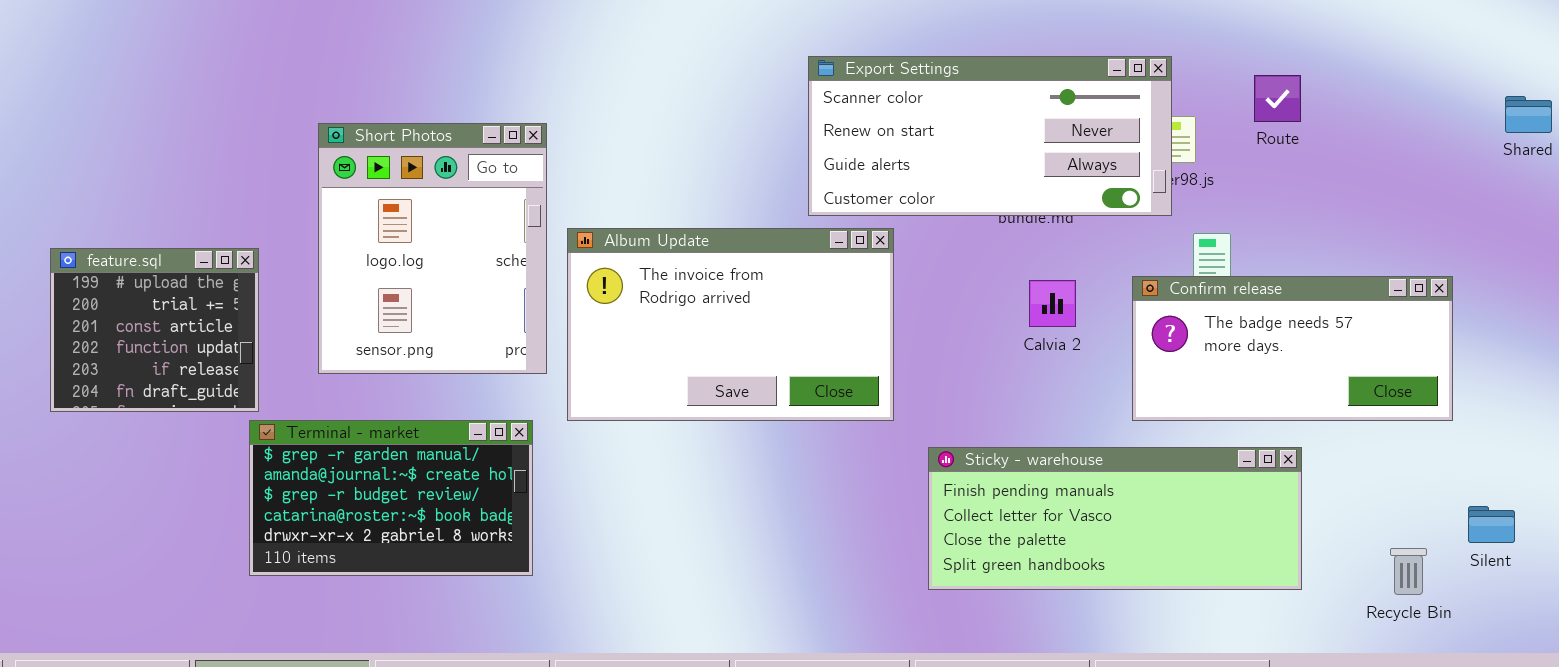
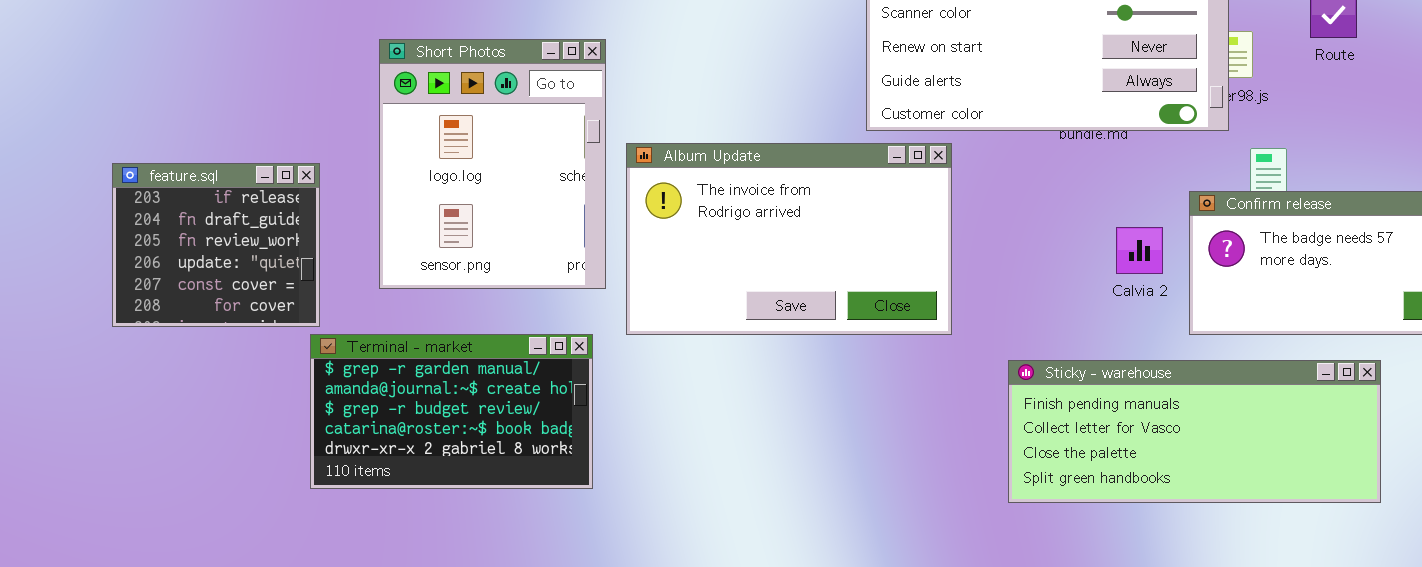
feature.sql: [50,248,259,412] -> [112,163,320,327], scrolled down 4 rows
Calvia 2: [1029,280,1076,327] -> [1116,227,1163,274], moved
Sticky - warehouse: [928,447,1302,590] -> [1008,360,1381,503], moved

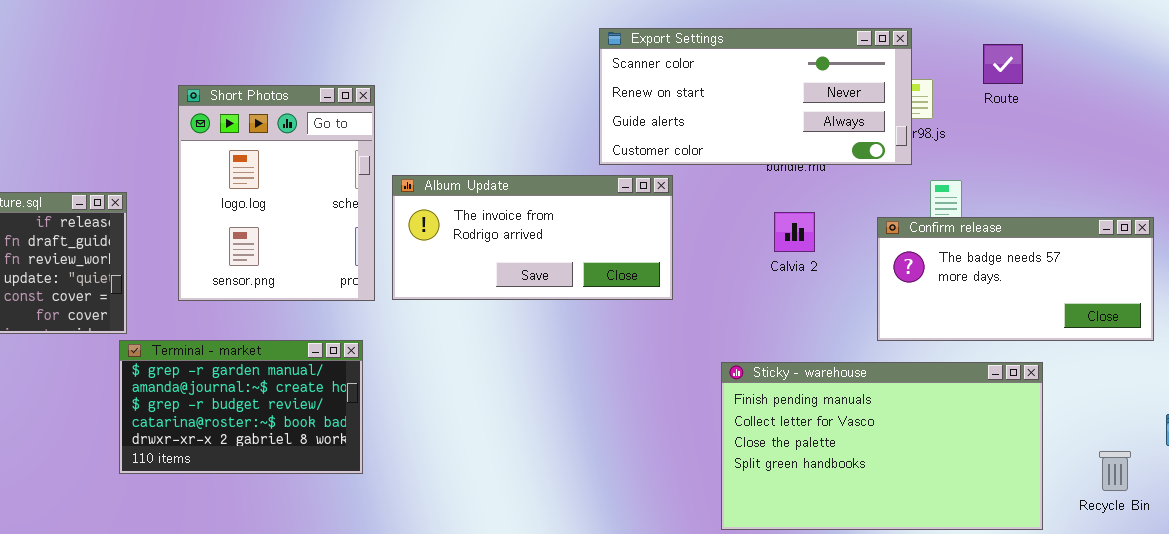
Album Update: [626,143,952,335] -> [392,175,673,300], resized
Calvia 2: [1116,227,1163,274] -> [774,212,815,252], moved
Sticky - warehouse: [1008,360,1381,503] -> [721,362,1043,530], resized

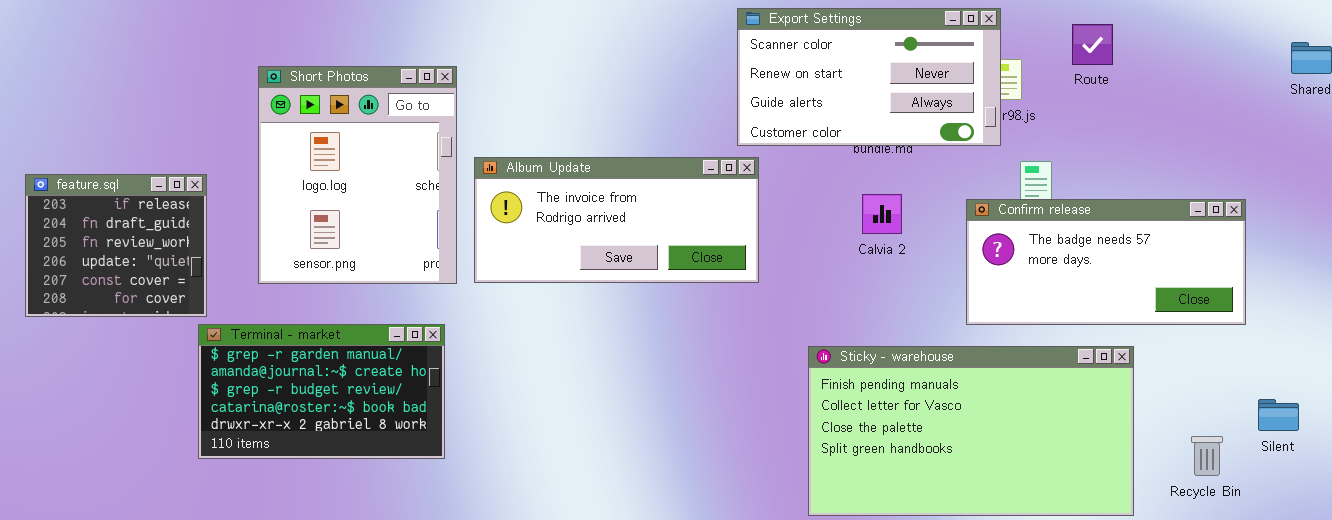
Export Settings: [599,28,912,165] -> [737,8,1001,146], resized

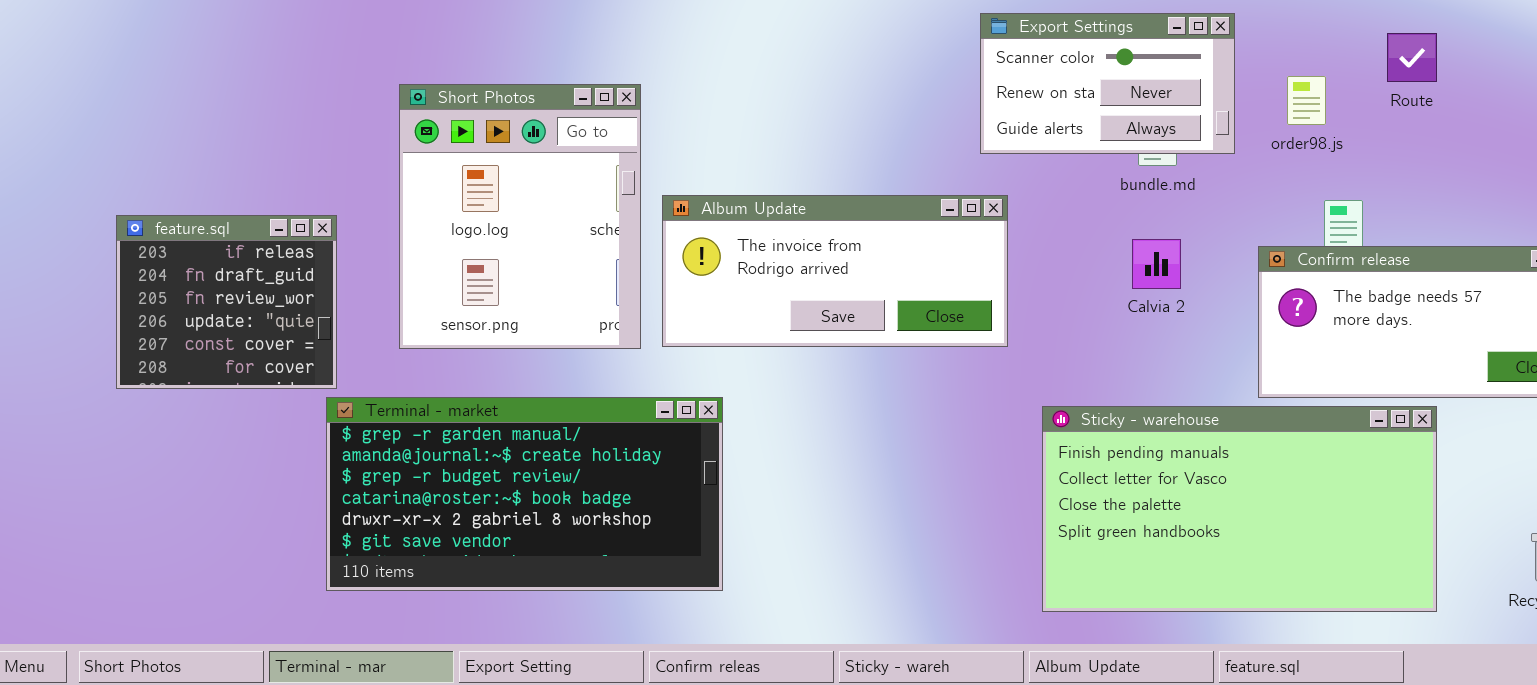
Export Settings: [737,8,1001,146] -> [980,13,1235,154], resized
Terminal - market: [198,324,445,459] -> [326,397,723,591], resized
Sticky - warehouse: [808,346,1134,516] -> [1042,406,1437,612], moved

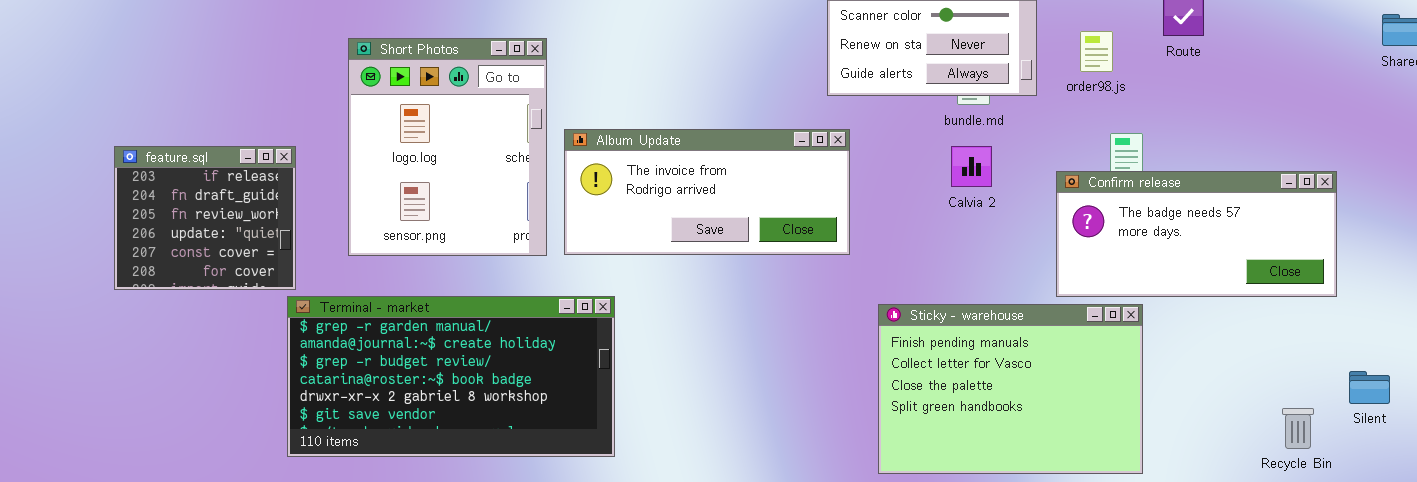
Calvia 2: [1132,239,1181,289] -> [951,146,992,187], moved
Sticky - warehouse: [1042,406,1437,612] -> [878,304,1143,474], resized

